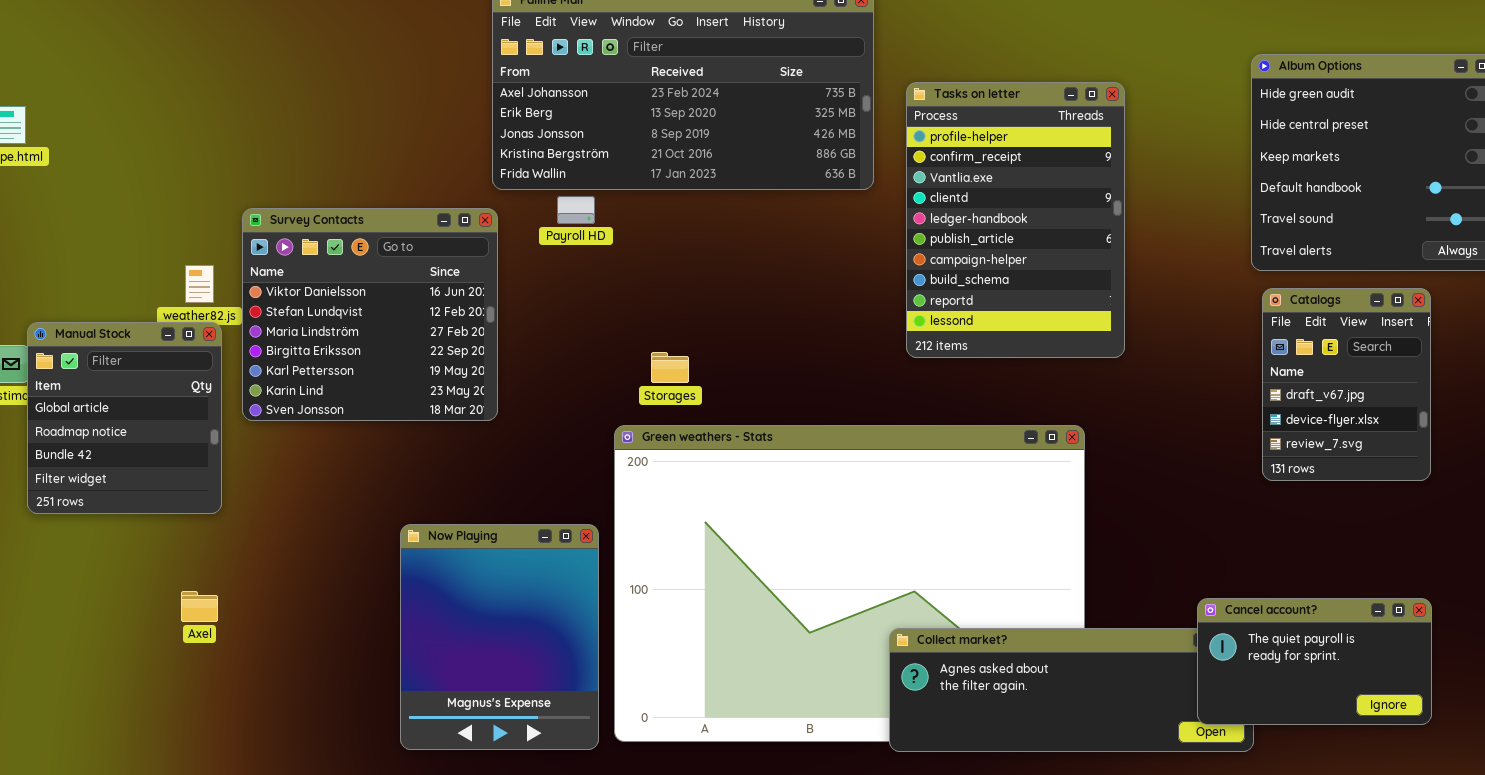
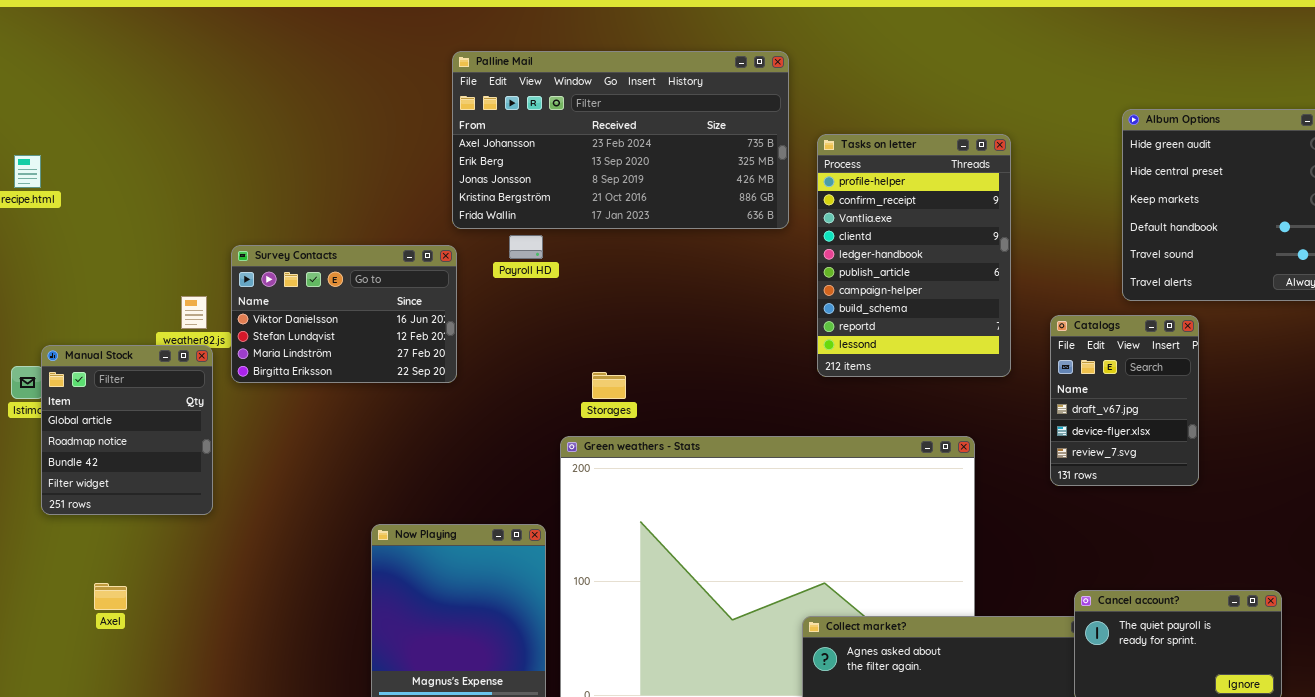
Survey Contacts: [242,208,498,421] -> [231,245,457,383], resized
Catalogs: [1262,288,1431,481] -> [1050,315,1199,486], moved
Axel: [181,591,218,622] -> [94,583,127,610], moved

